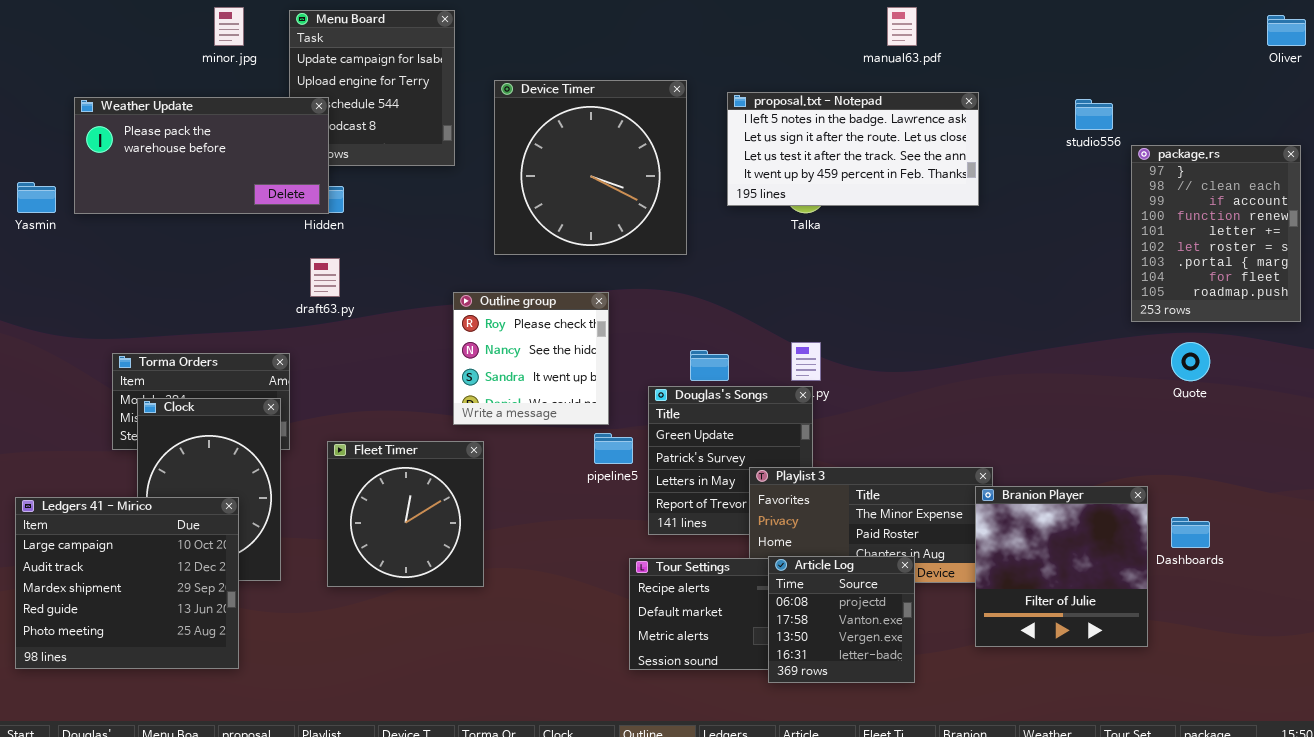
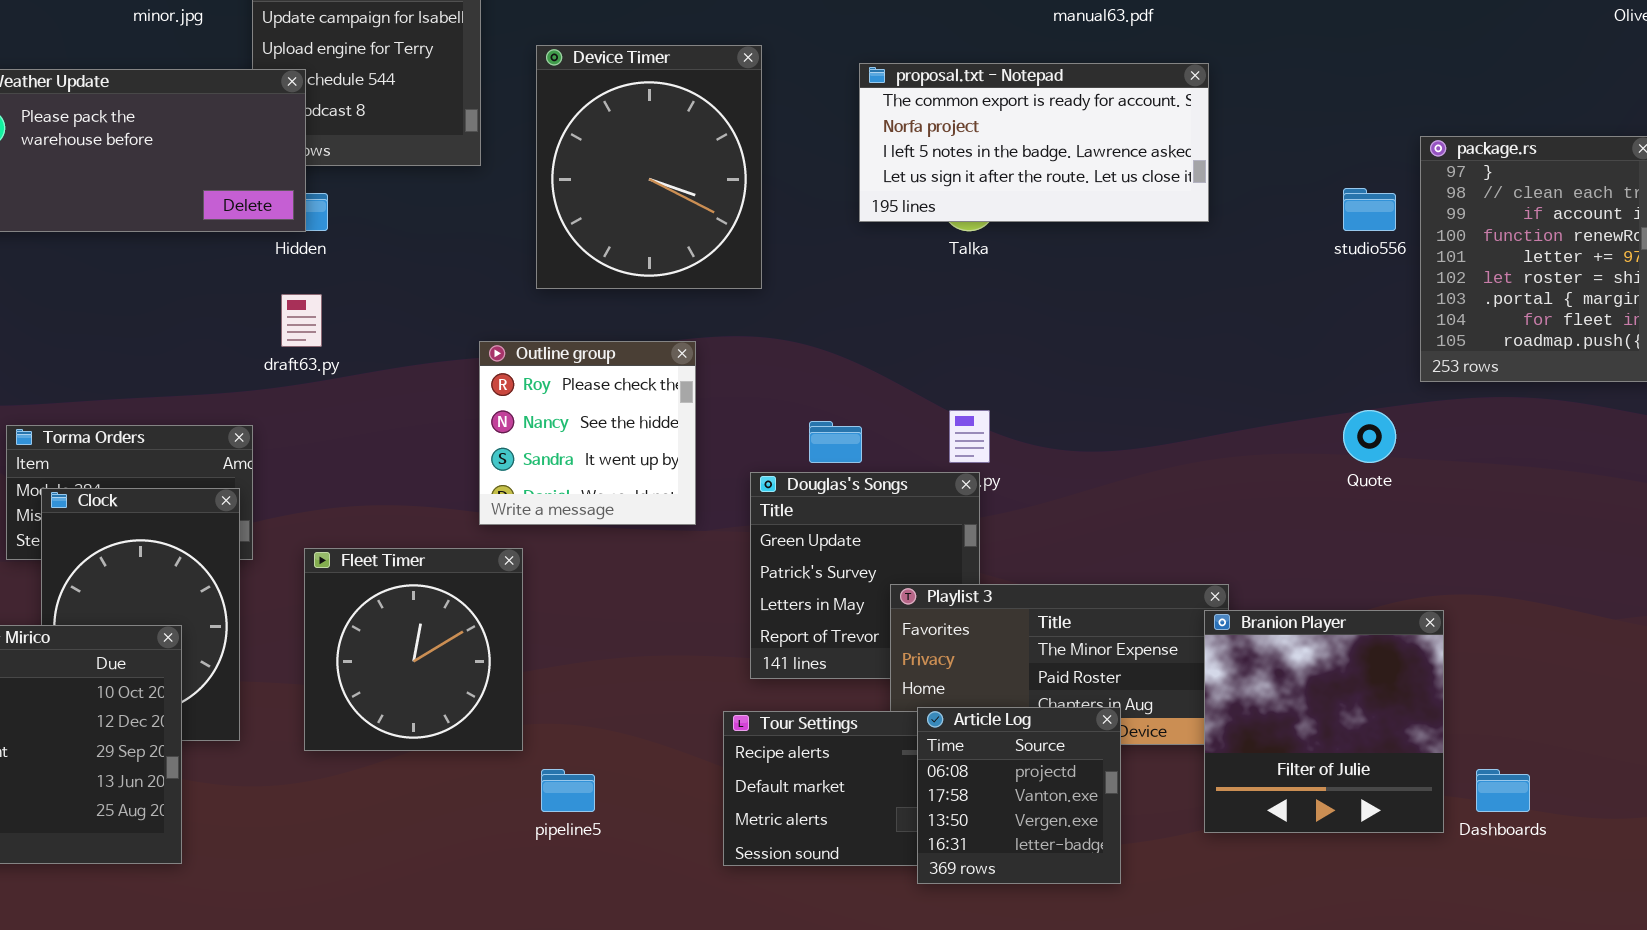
Device Timer: [494,80,687,255] -> [536,45,762,289], resized
proposal.txt - Notepad: [727,92,979,206] -> [859,63,1209,222], scrolled up 2 rows
studio556: [1075,99,1113,130] -> [1343,188,1396,231], moved
Quote: [1171,342,1210,381] -> [1343,410,1396,463], moved
pipeline5: [594,433,633,464] -> [541,769,595,812], moved
Dashboards: [1171,517,1210,548] -> [1476,769,1530,812], moved

